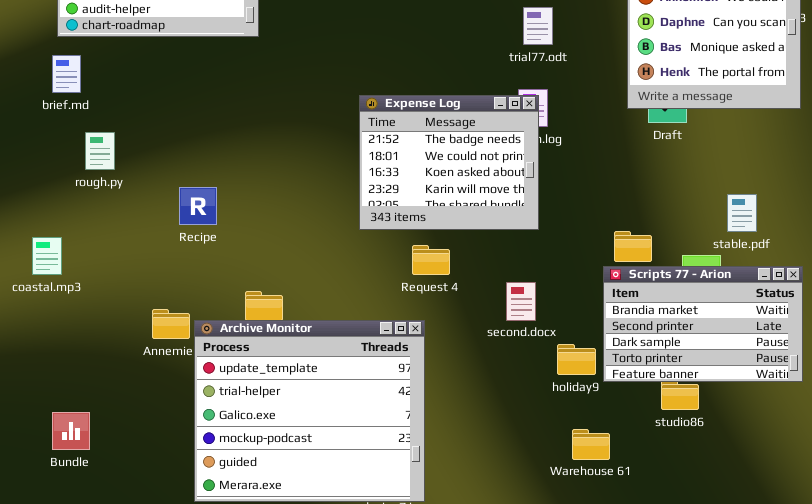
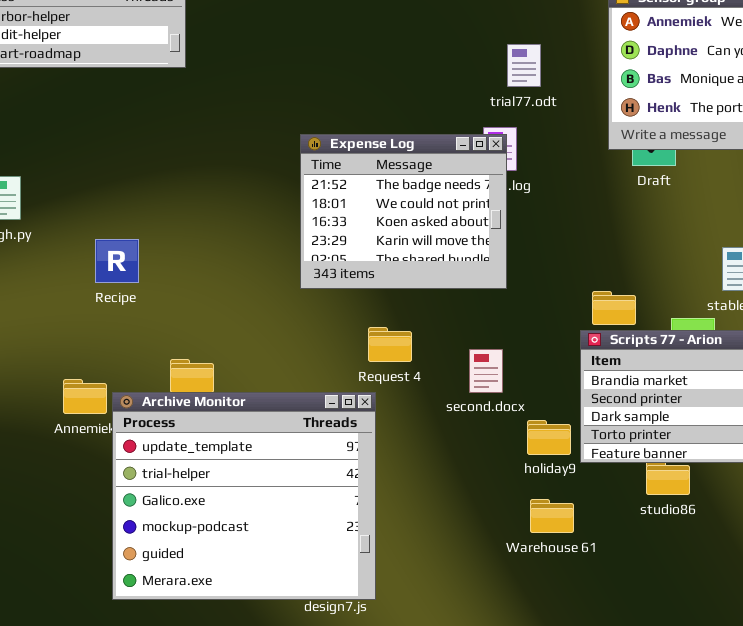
trial77.odt: [523,7,553,45] -> [507,44,541,87], moved
Request 4: [412,245,450,275] -> [368,327,412,362], moved
Warehouse 61: [572,429,610,460] -> [530,499,574,533], moved

